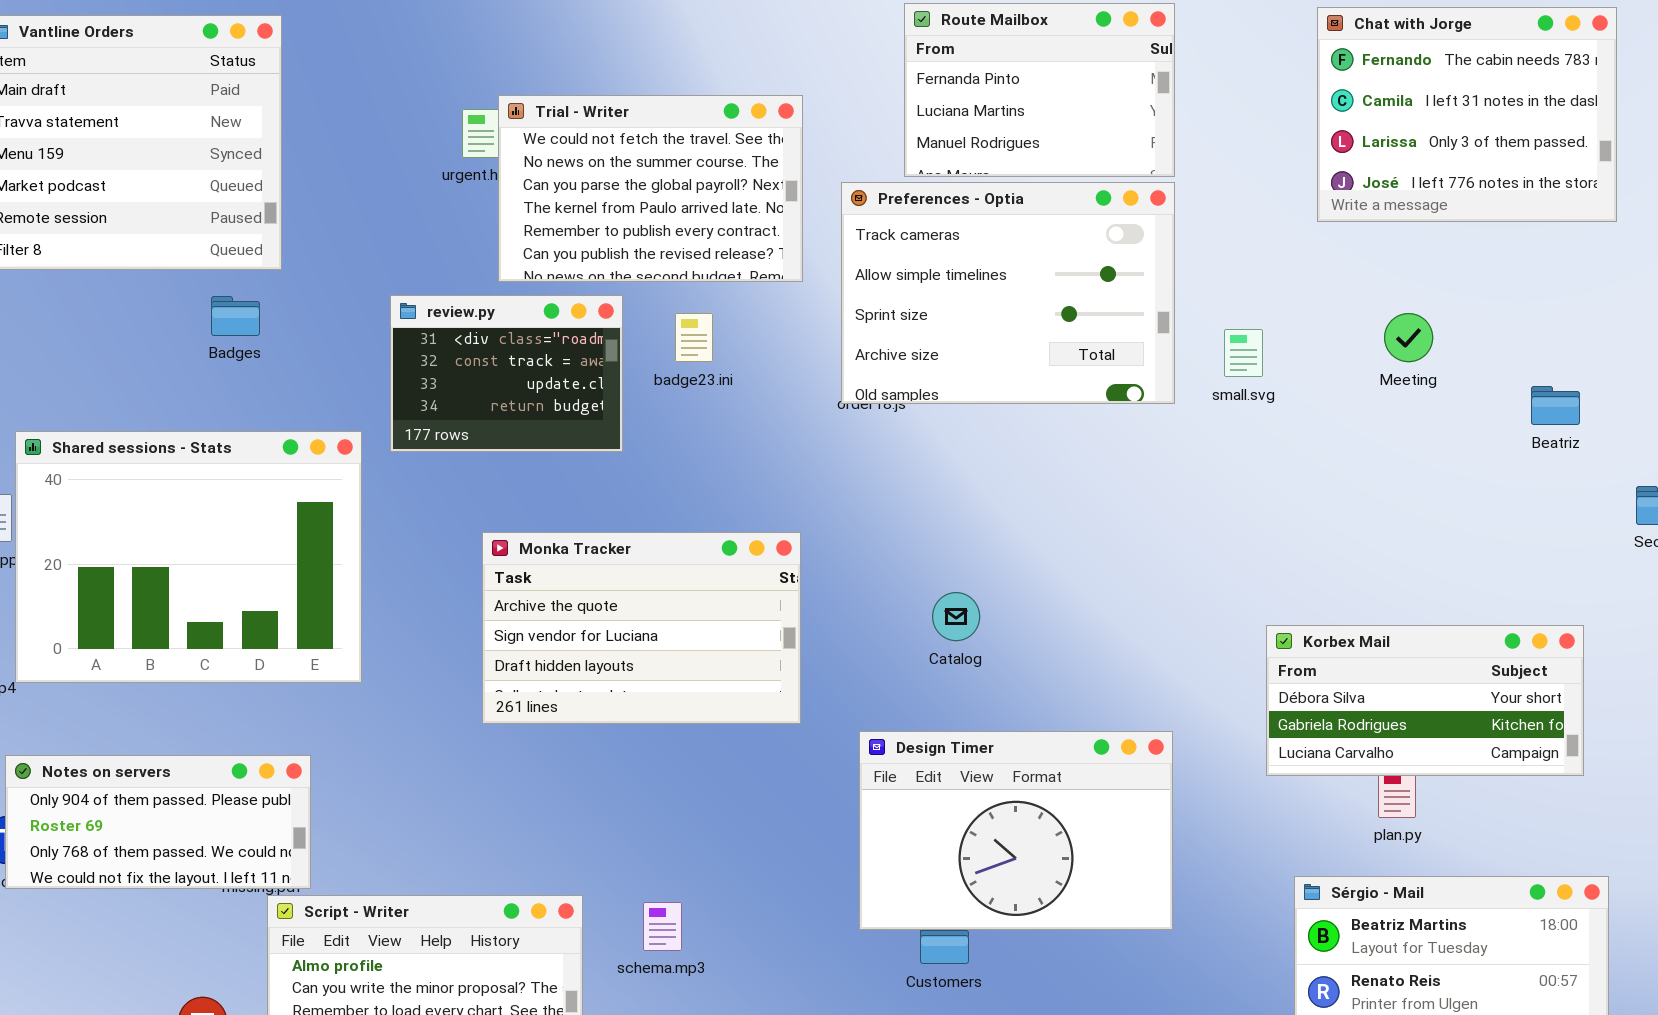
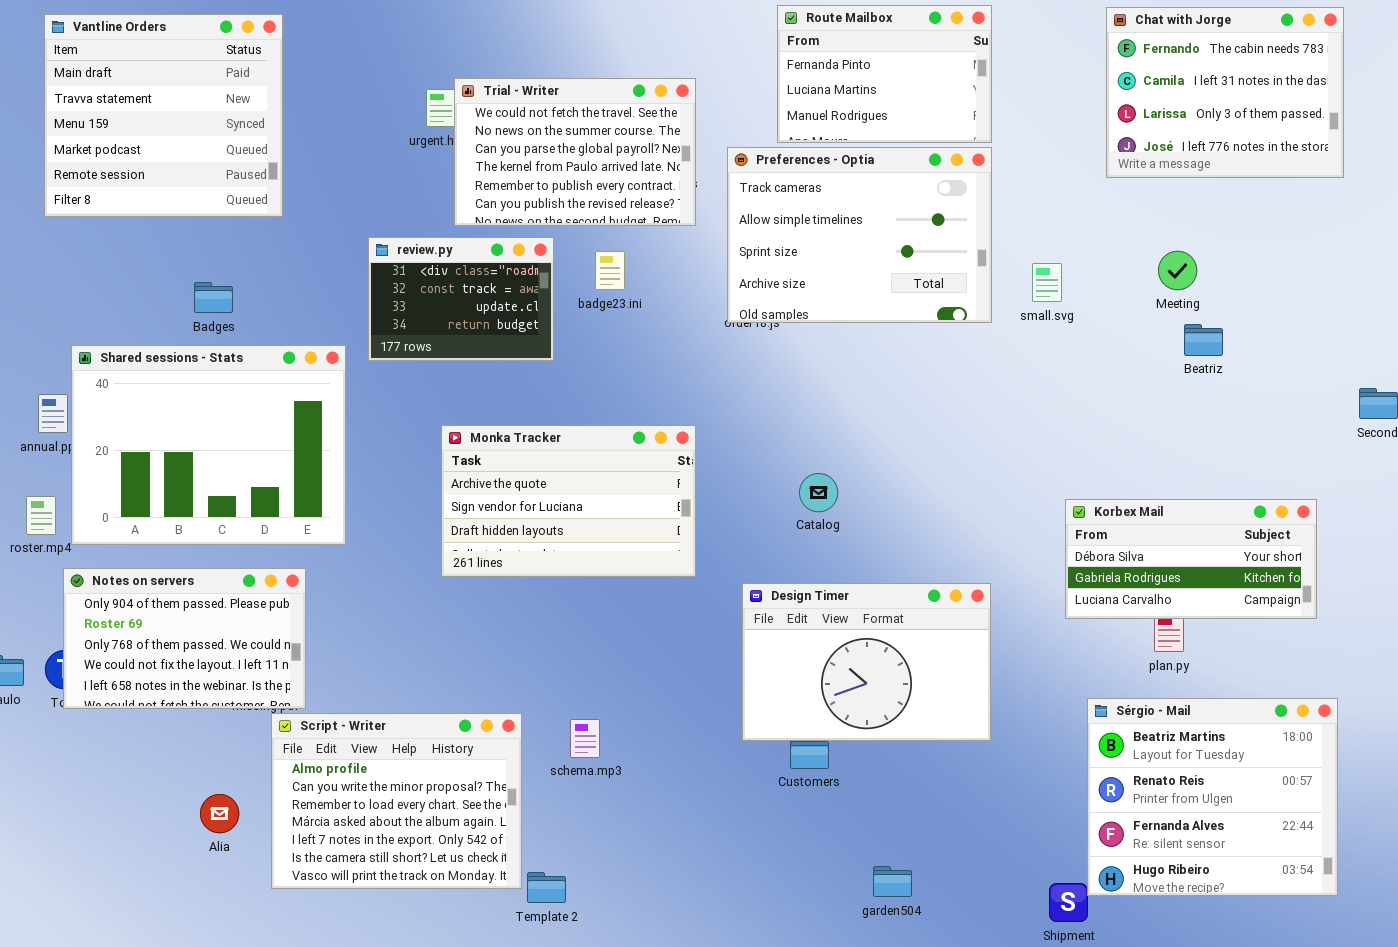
Badges: [211,296,260,336] -> [194,282,233,313], moved
Beatriz: [1531,386,1580,425] -> [1184,324,1223,356], moved
Notes on servers: [5,755,311,889] -> [63,568,306,709], resized

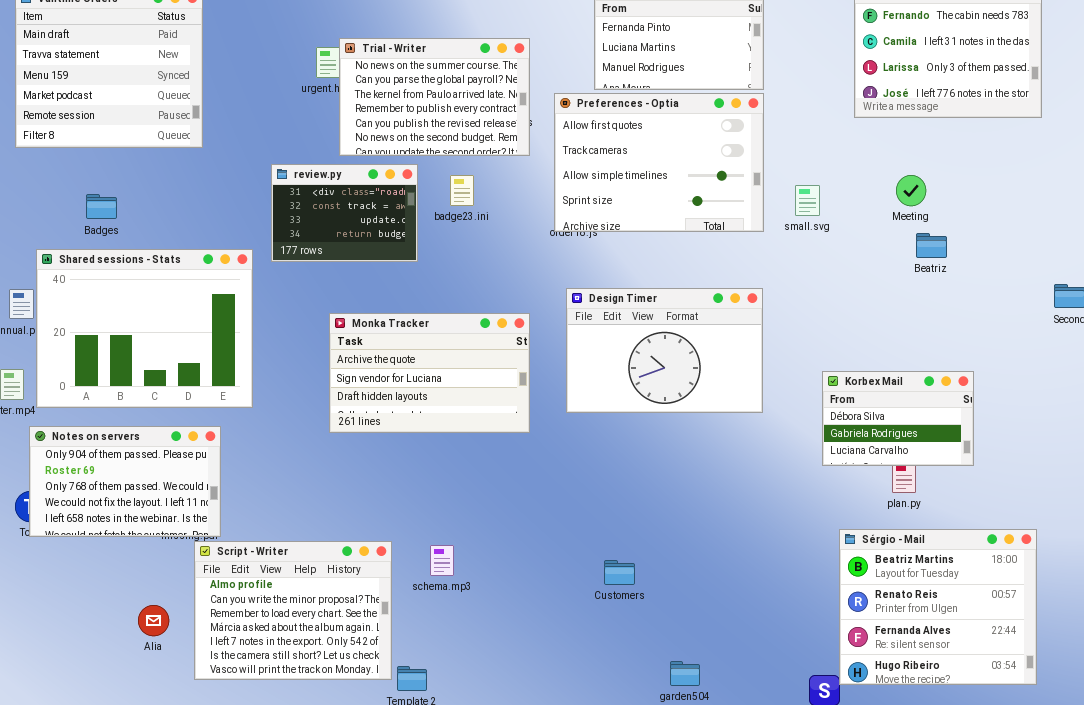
Trial - Writer: [454,78,696,226] -> [339,38,530,156], scrolled down 1 row
Preferences - Optia: [727,147,992,323] -> [554,93,764,232], scrolled up 1 row
Badges: [194,282,233,313] -> [86,194,117,219], moved
Korbex Mail: [1065,499,1317,619] -> [822,371,974,466], resized
Design Timer: [742,583,991,741] -> [566,288,763,413], moved

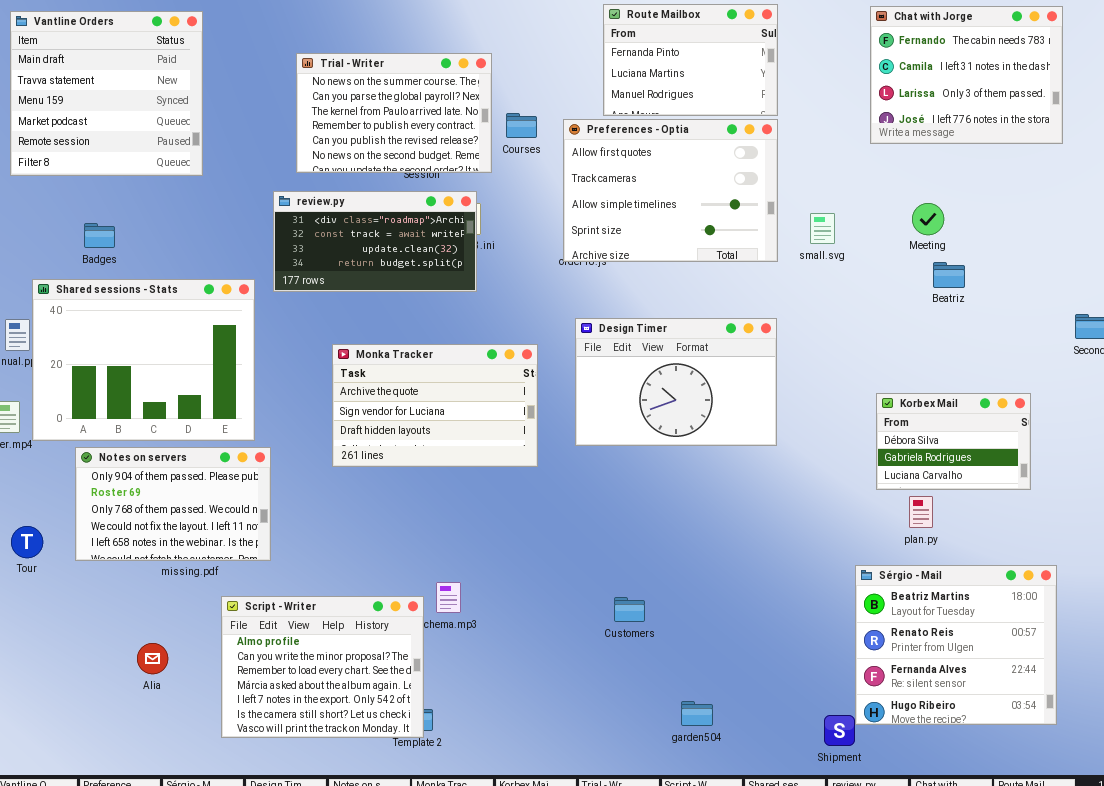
Trial - Writer: [339,38,530,156] -> [296,53,492,173], moved
review.py: [271,164,418,262] -> [273,191,477,292], resized
Korbex Mail: [822,371,974,466] -> [876,393,1031,490], moved
Notes on servers: [29,426,221,537] -> [75,447,271,561], moved
Script - Writer: [194,541,392,680] -> [221,596,424,738], moved

